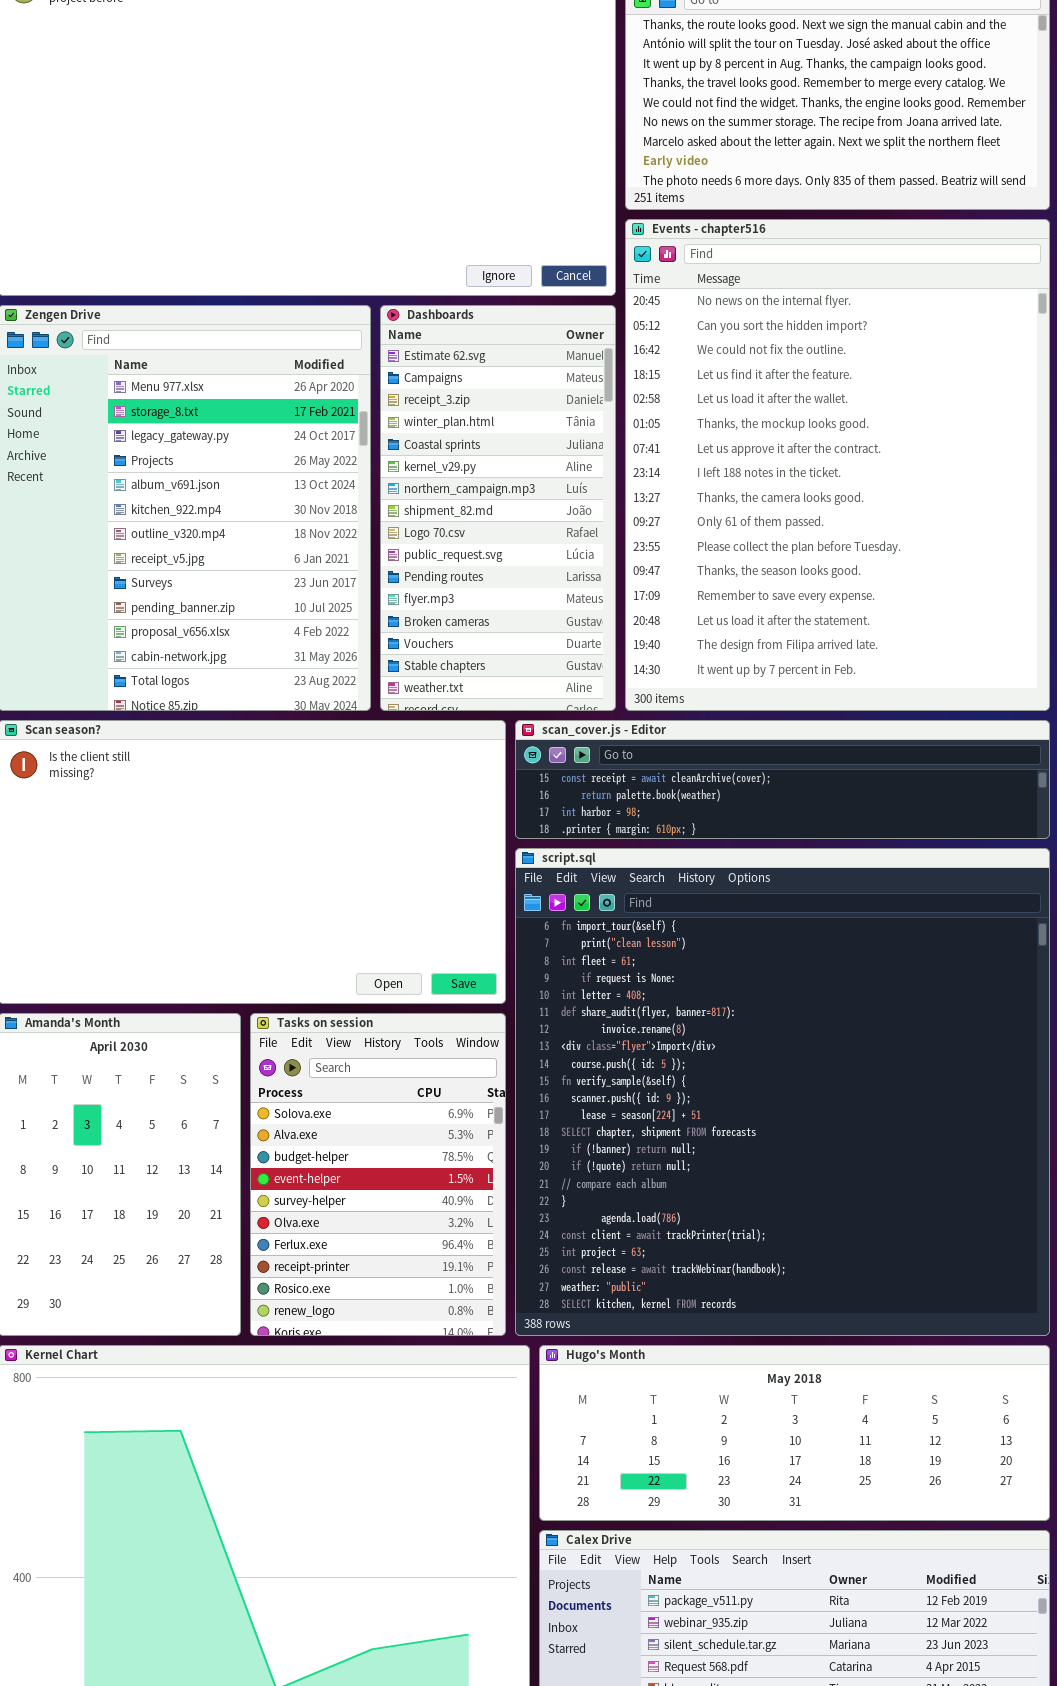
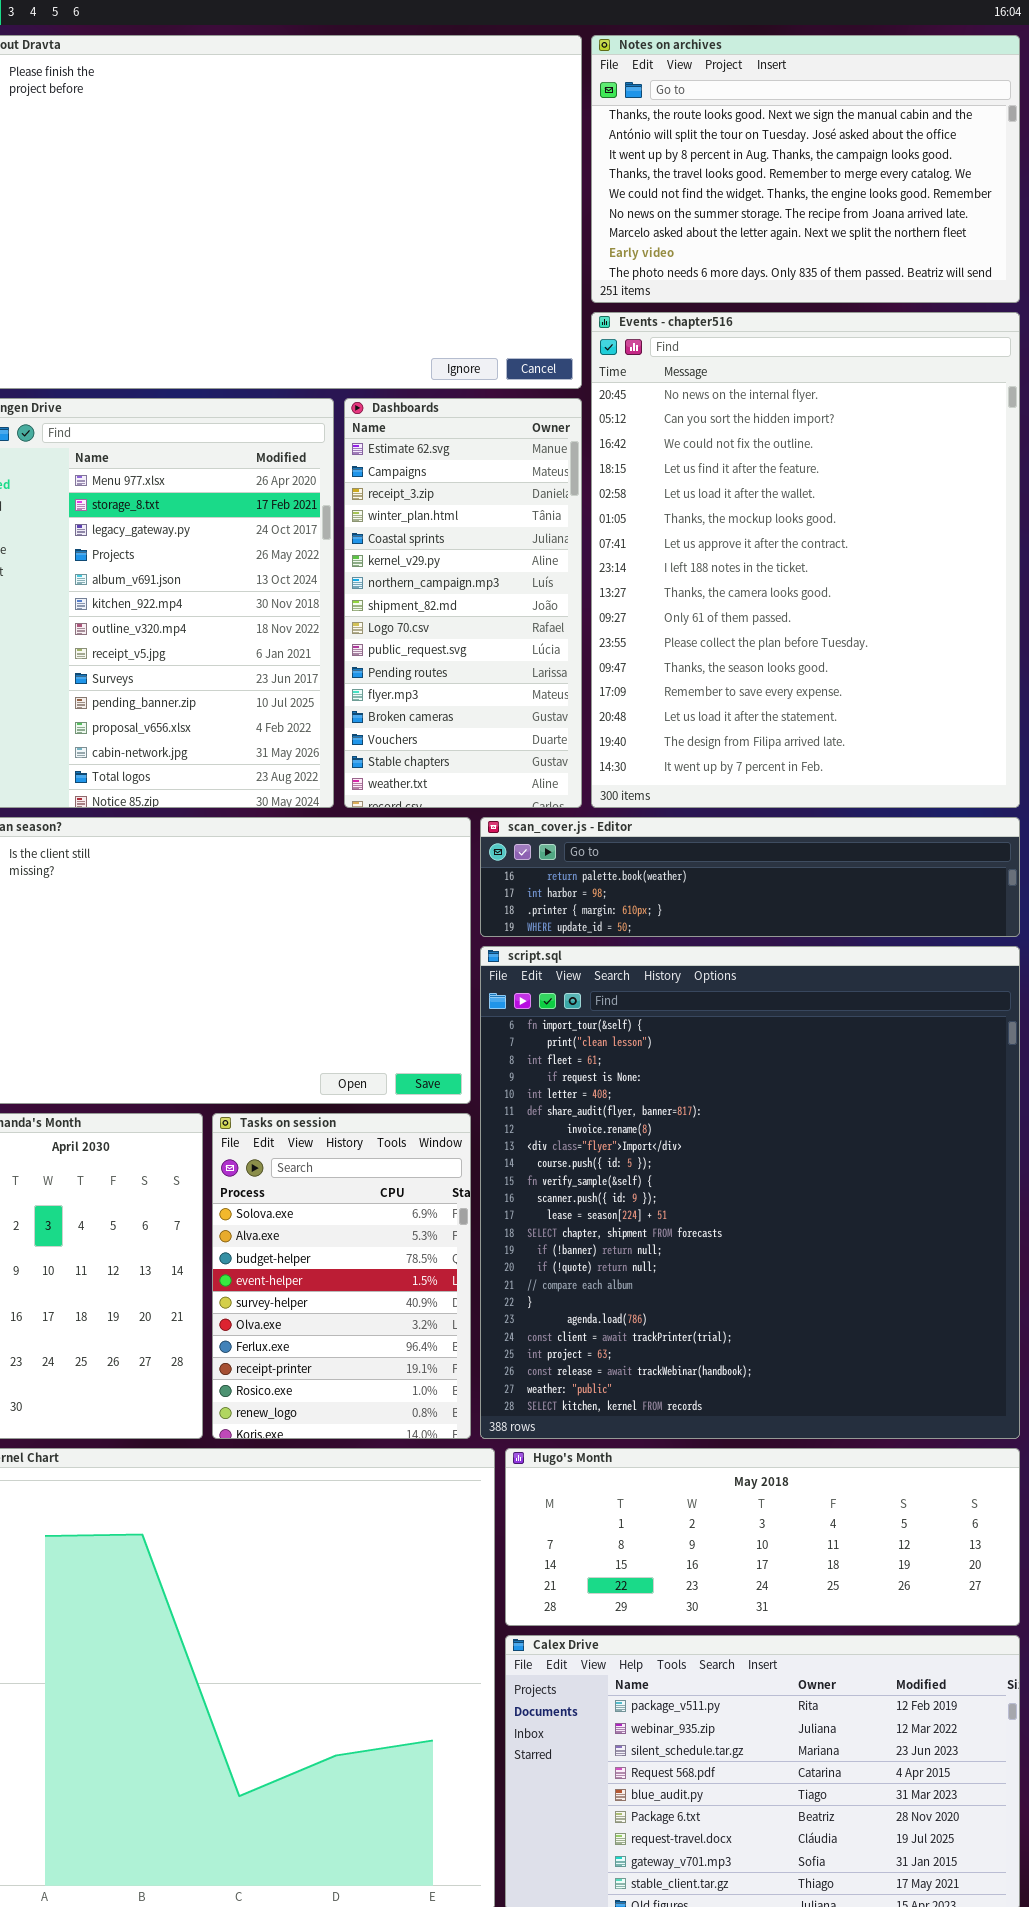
scan_cover.js - Editor: [515,720,1050,839] -> [480,817,1020,937], scrolled down 1 row

